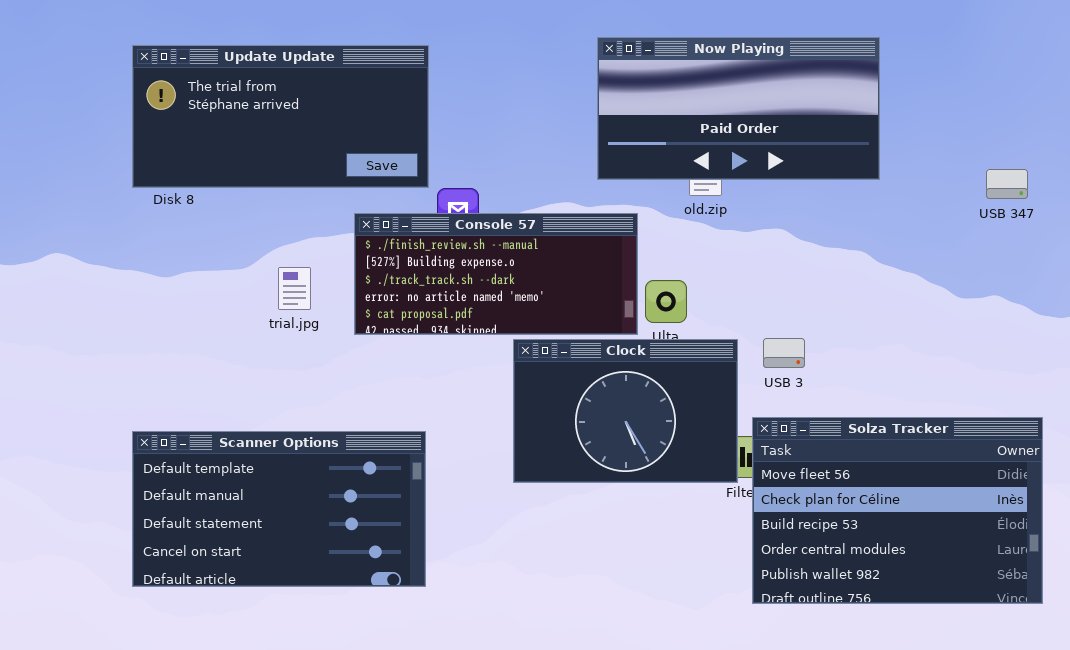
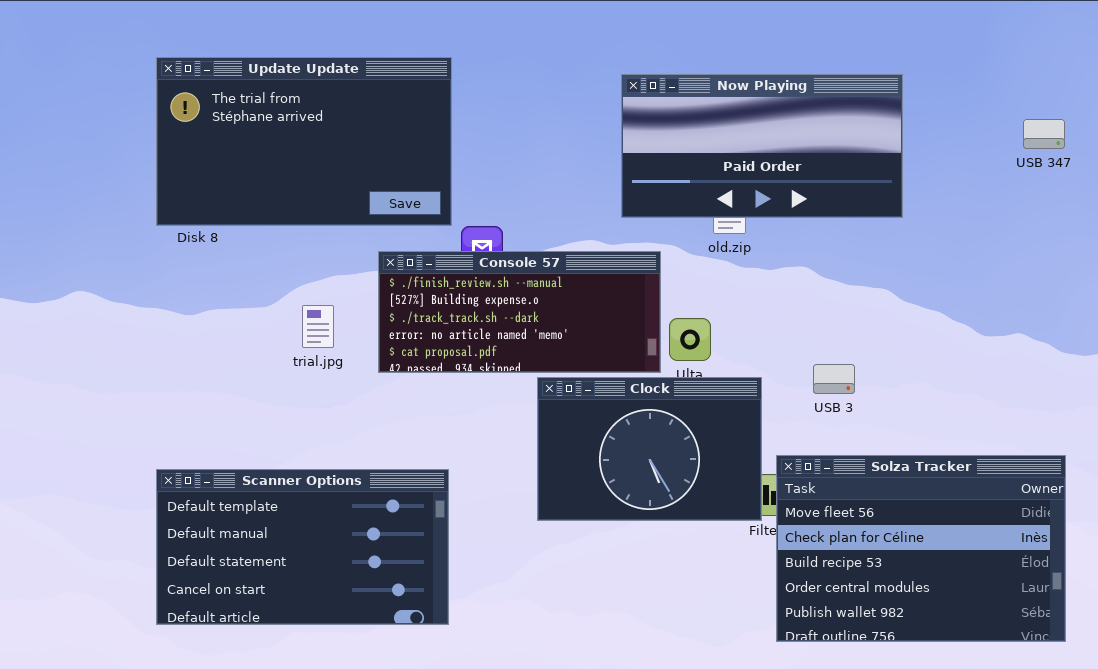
Update Update: [132,45,429,188] -> [156,57,452,226], resized
USB 347: [986,169,1028,199] -> [1023,119,1065,149], moved
USB 3: [763,338,805,368] -> [813,364,855,394], moved

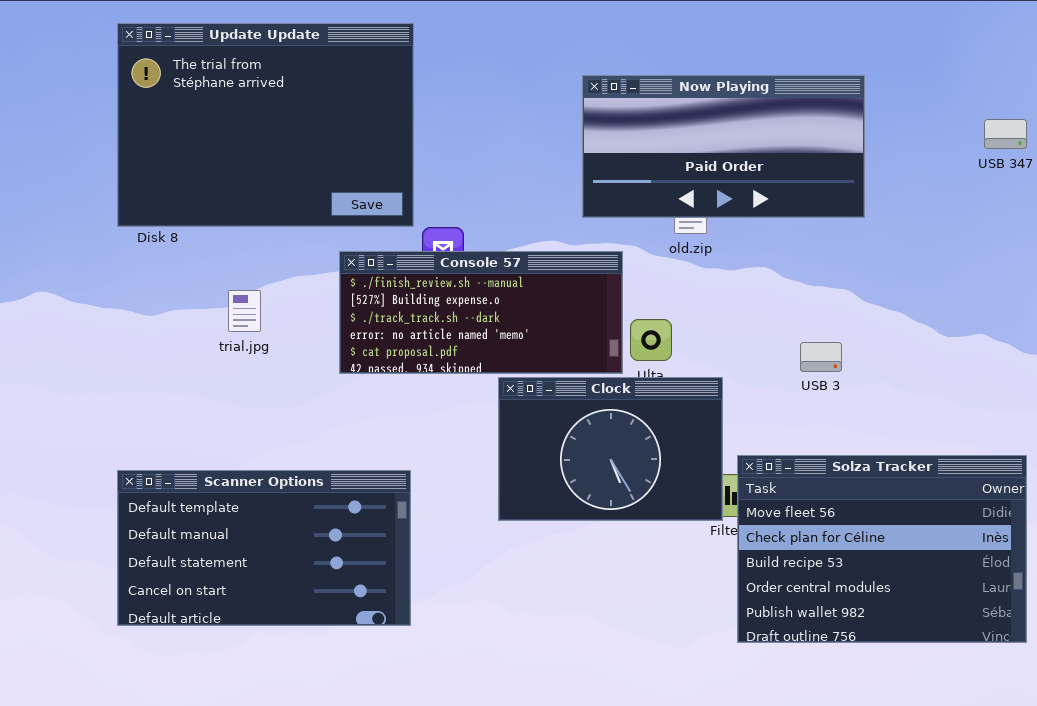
Update Update: [156,57,452,226] -> [117,23,414,227], resized
trial.jpg: [302,305,334,348] -> [228,290,261,332], moved
USB 3: [813,364,855,394] -> [800,342,842,372], moved

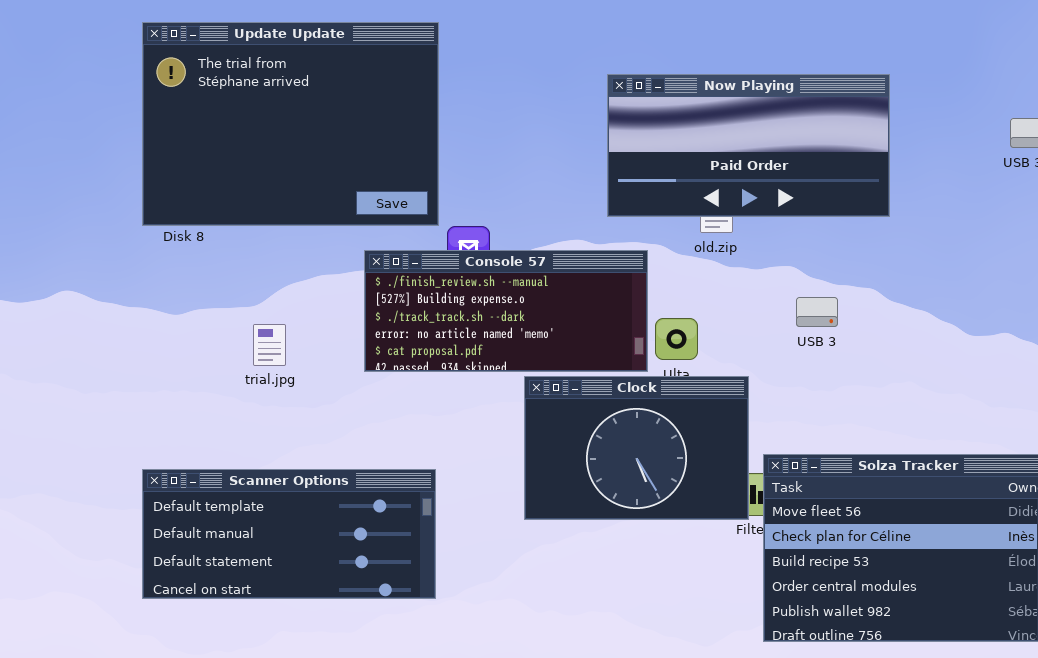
trial.jpg: [228,290,261,332] -> [253,324,286,366], moved
USB 3: [800,342,842,372] -> [796,297,838,327], moved
Scanner Options: [117,470,411,626] -> [142,469,436,599], resized

